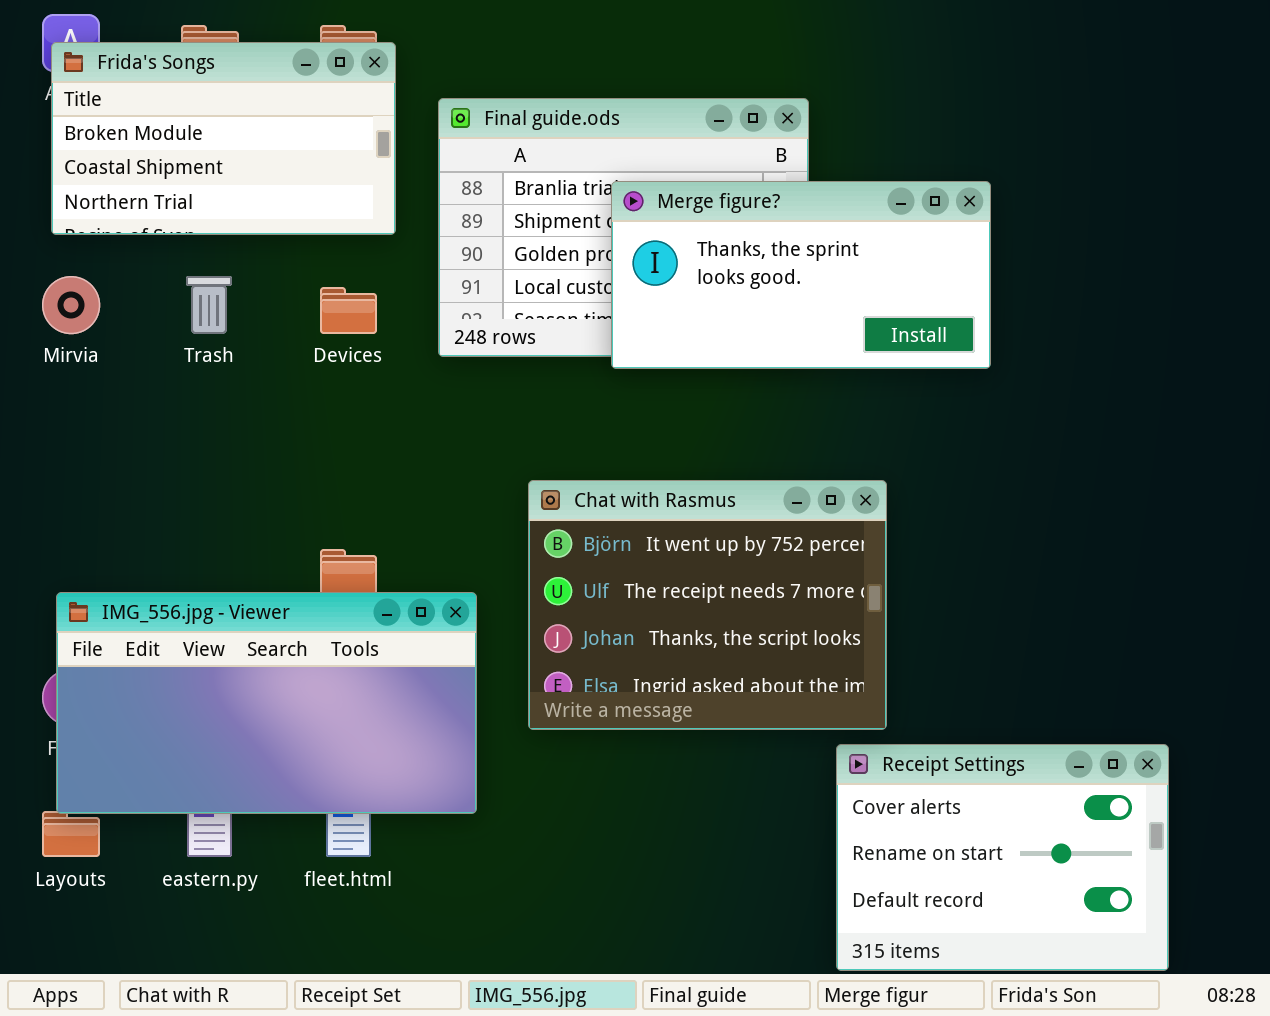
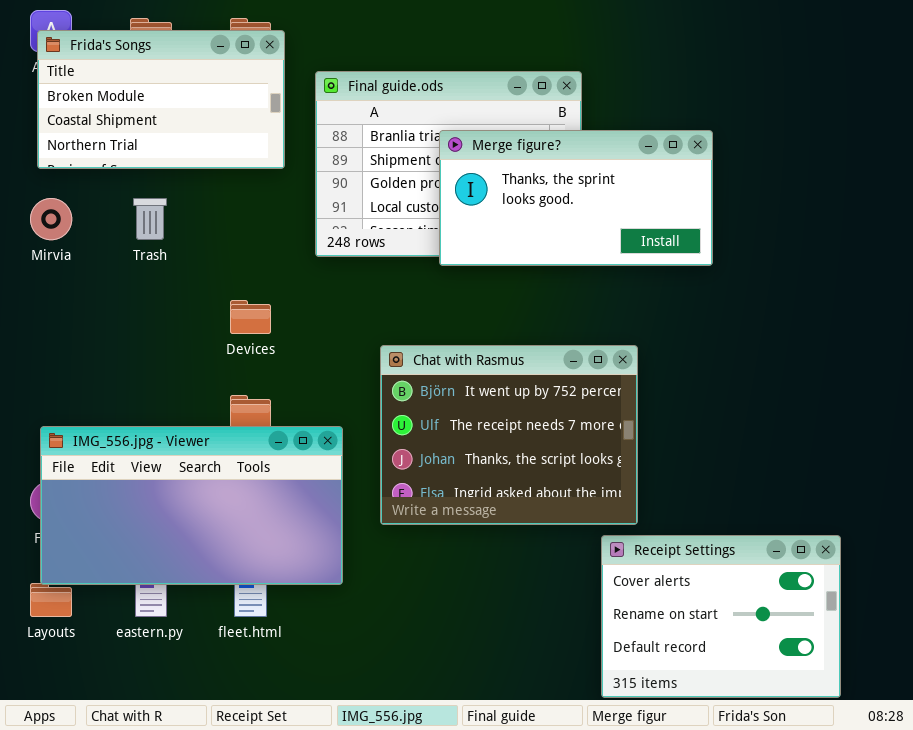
Devices: [320,287,377,334] -> [230,300,271,334], moved

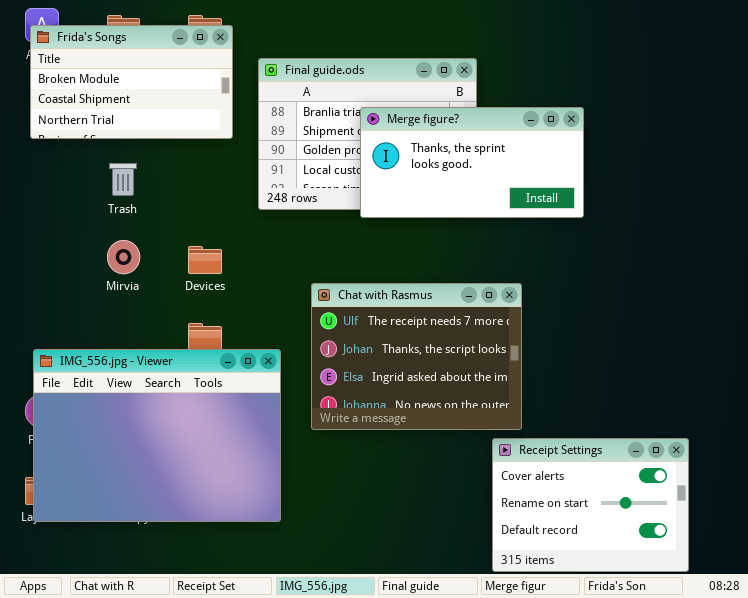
Mirvia: [30,198,72,240] -> [107,240,140,274], moved
Chat with Rasmus: [380,345,638,525] -> [311,283,522,430], scrolled down 1 row
IMG_556.jpg - Viewer: [40,426,343,585] -> [33,349,281,522], resized

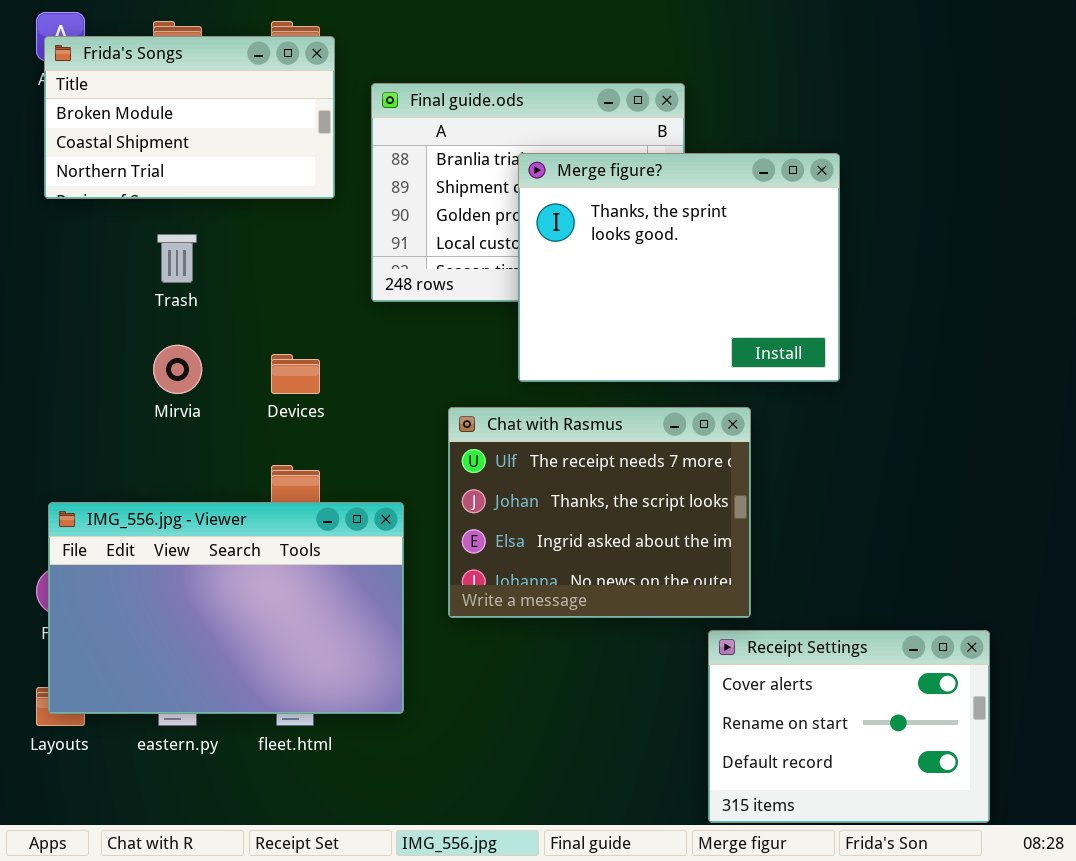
Merge figure?: [360,107,584,218] -> [518,153,840,382], resized
IMG_556.jpg - Viewer: [33,349,281,522] -> [48,502,404,714], resized

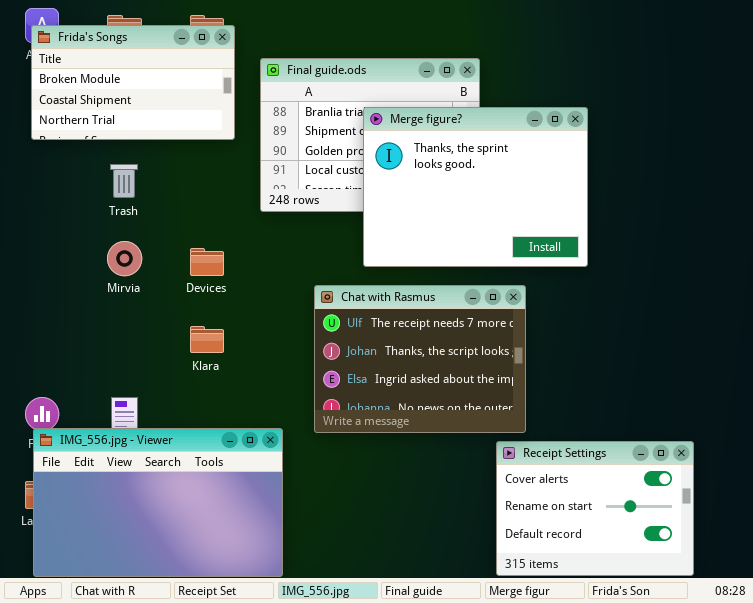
IMG_556.jpg - Viewer: [48,502,404,714] -> [33,428,283,577], moved

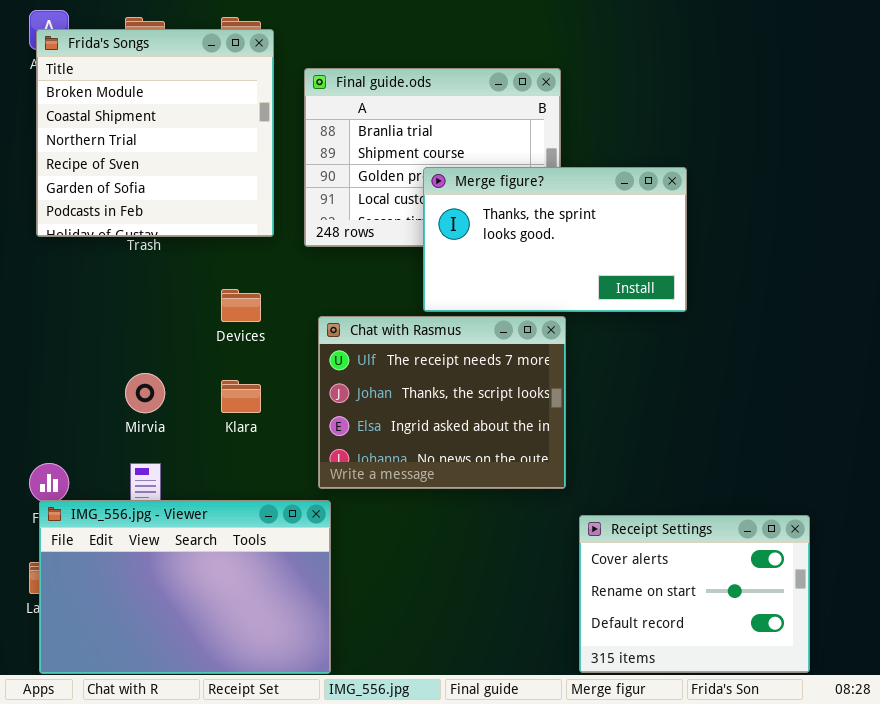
Frida's Songs: [31,25,235,140] -> [36,29,274,237], resized
Merge figure?: [363,107,588,267] -> [423,167,687,312], resized
Mirvia: [107,241,142,276] -> [125,373,165,413], moved
Chat with Rasmus: [314,285,526,433] -> [318,316,566,489], moved

